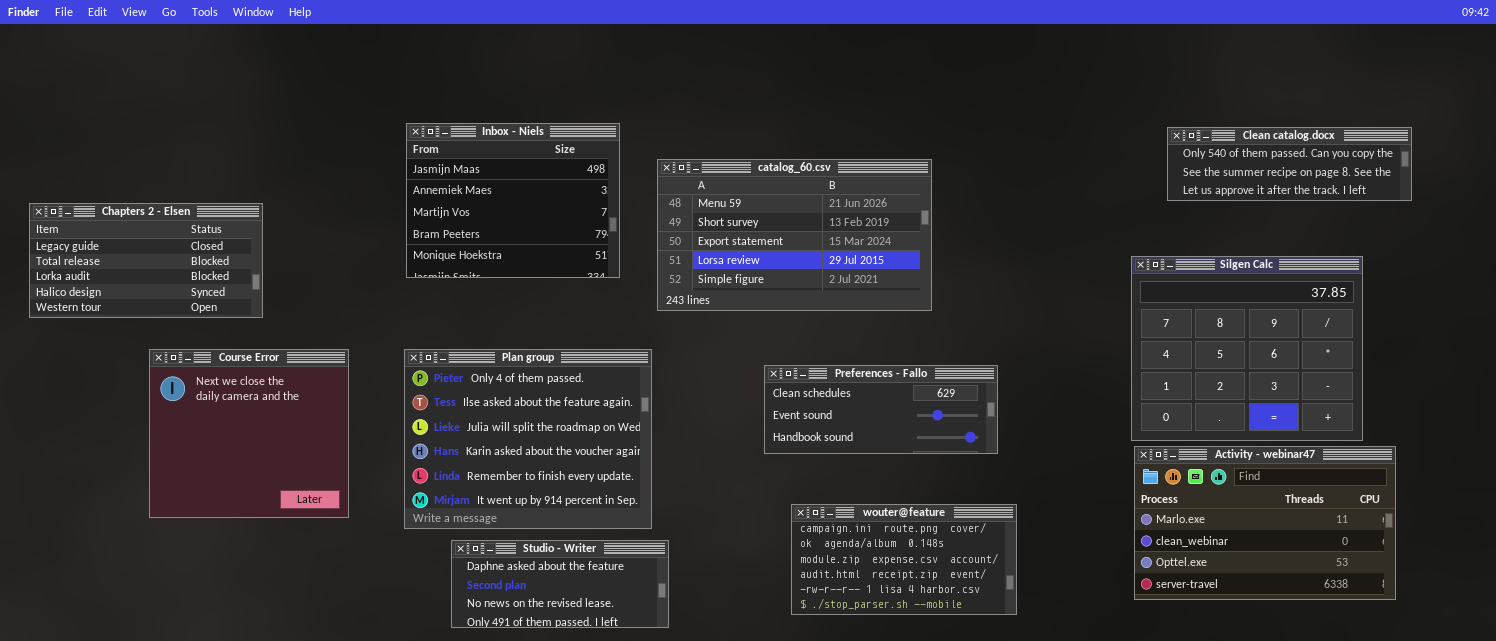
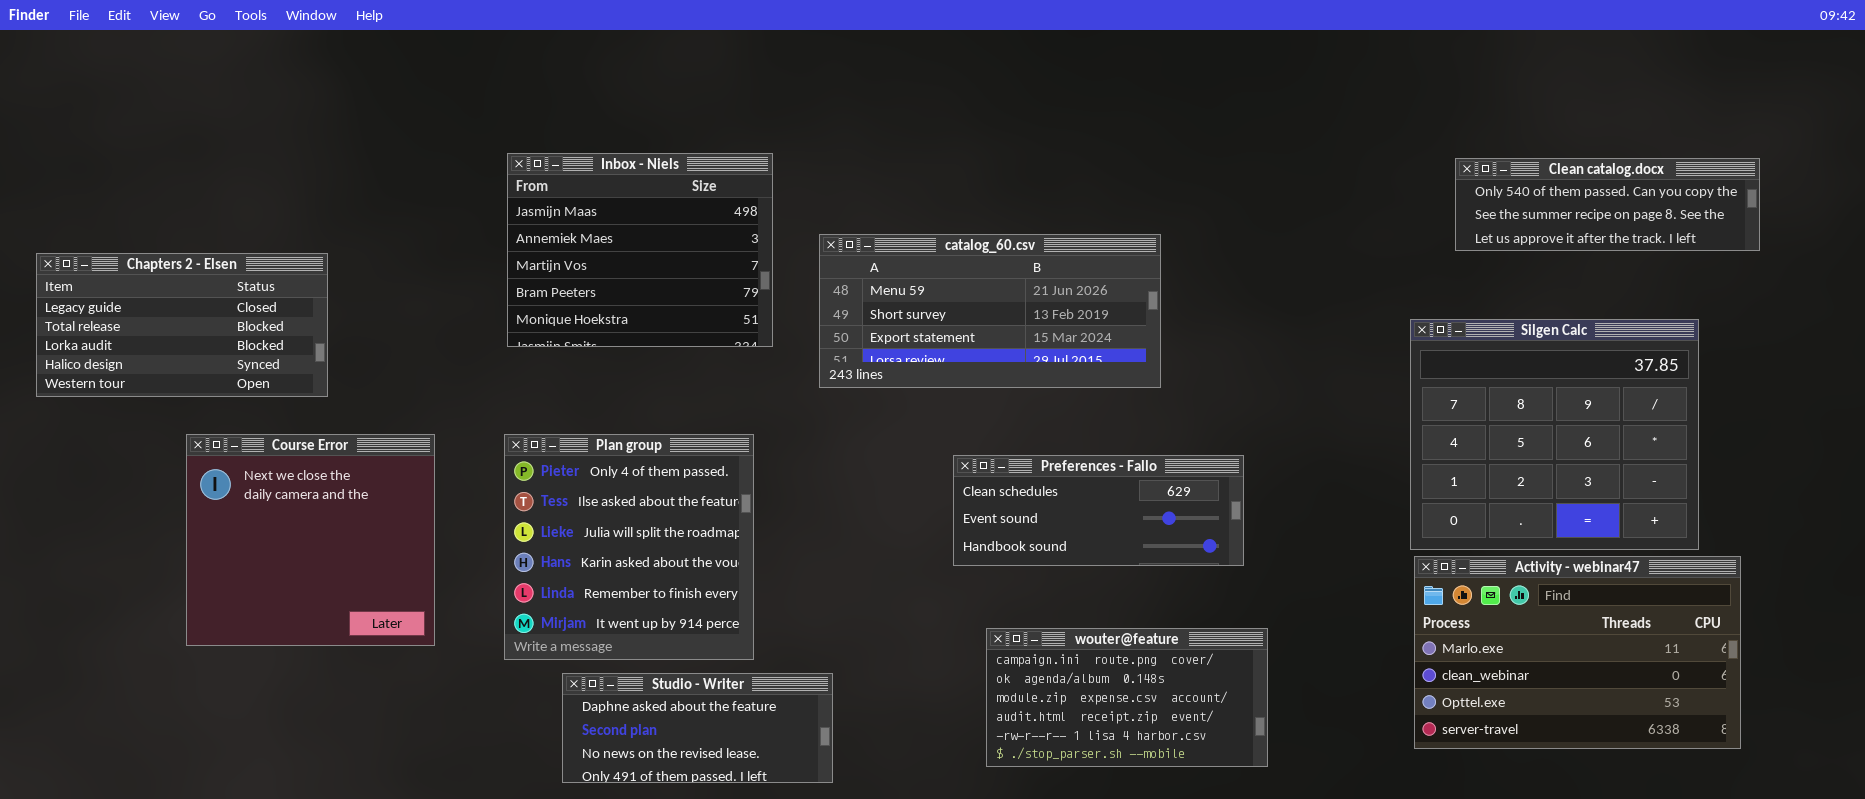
catalog_60.csv: [657,159,932,311] -> [819,234,1161,388], resized
Plan group: [404,349,652,529] -> [504,434,754,660], resized

